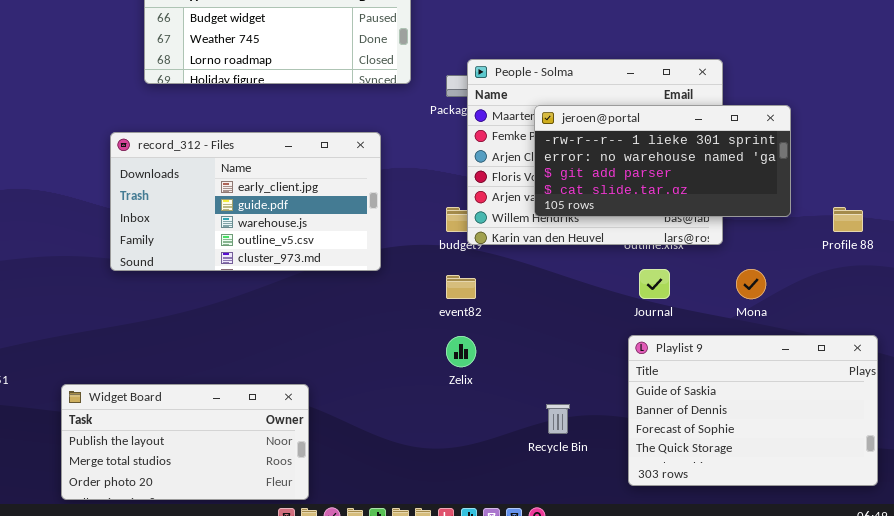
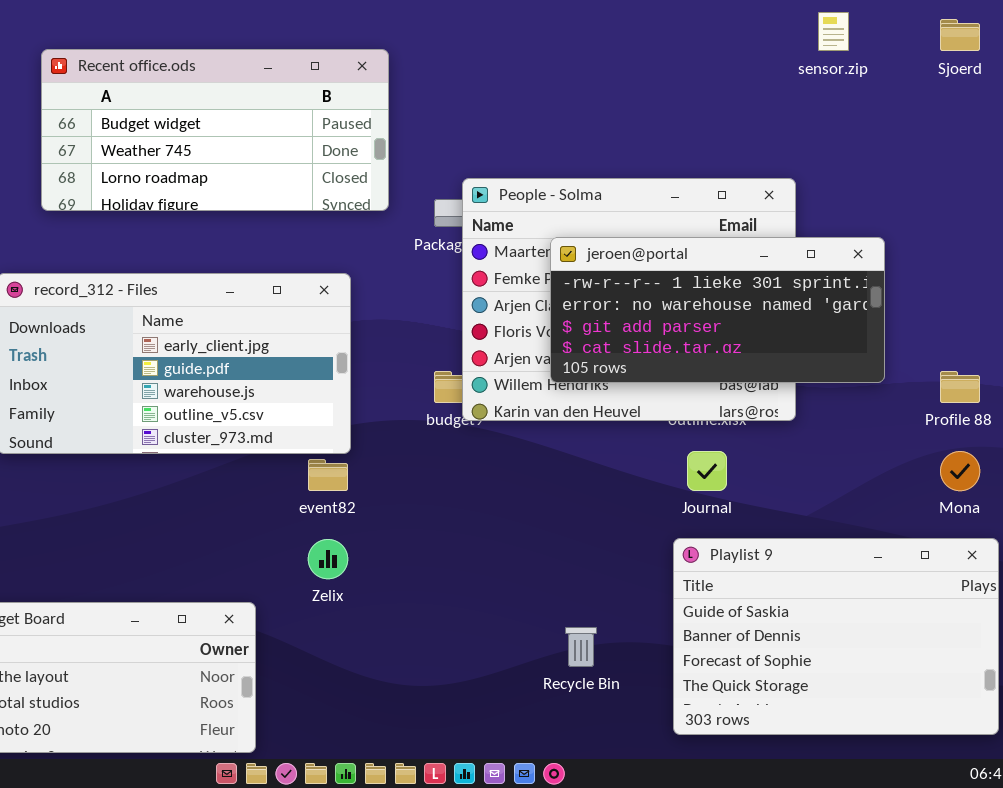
Mona: [736,269,766,299] -> [940,451,980,491], moved
event82: [446,275,476,299] -> [308,459,348,491], moved
Zelix: [446,336,476,367] -> [308,539,348,579], moved

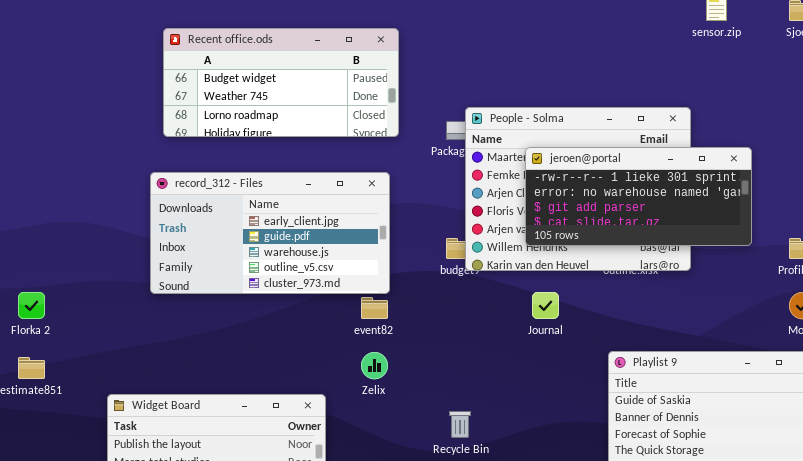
Recent office.ods: [41,49,389,211] -> [163,28,399,137], moved
Journal: [687,451,727,491] -> [532,292,559,319], moved
Recycle Bin: [565,627,597,667] -> [449,411,471,438], moved

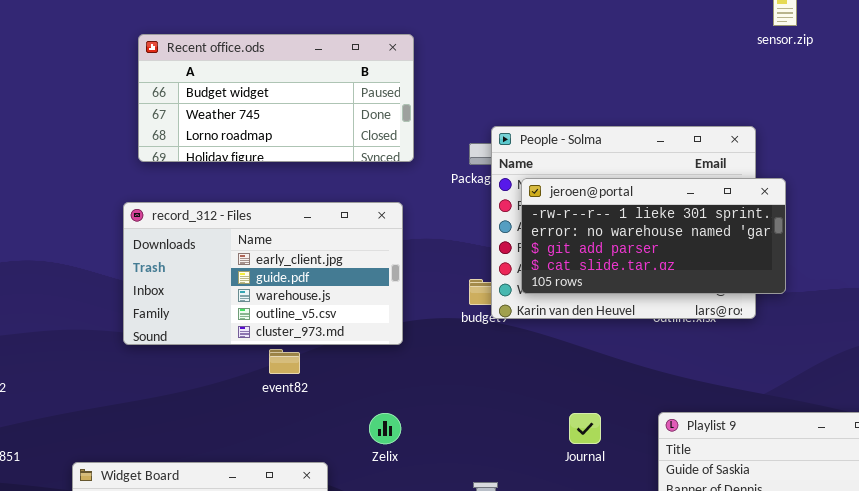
jeroen@portal: [525,147,752,246] -> [521,178,786,294], moved
Journal: [532,292,559,319] -> [569,413,601,444], moved
event82: [361,297,388,319] -> [269,349,300,374], moved

